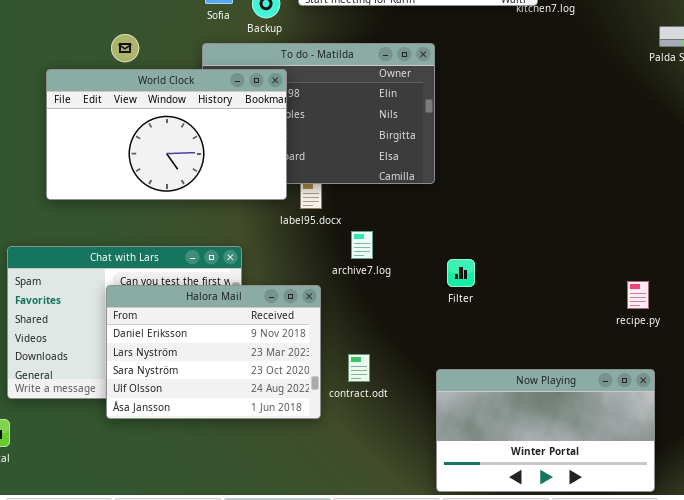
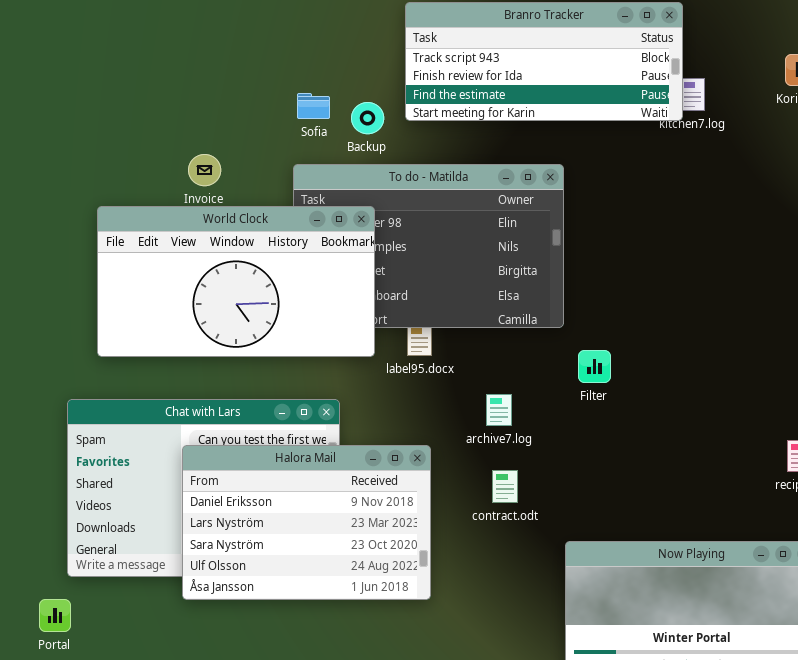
World Clock: [46,69,287,200] -> [97,206,375,357], moved
archive7.log: [351,231,373,259] -> [486,394,512,426], moved
Filter: [447,259,475,287] -> [578,350,611,383], moved
contract.odt: [348,354,370,382] -> [492,470,518,503], moved

